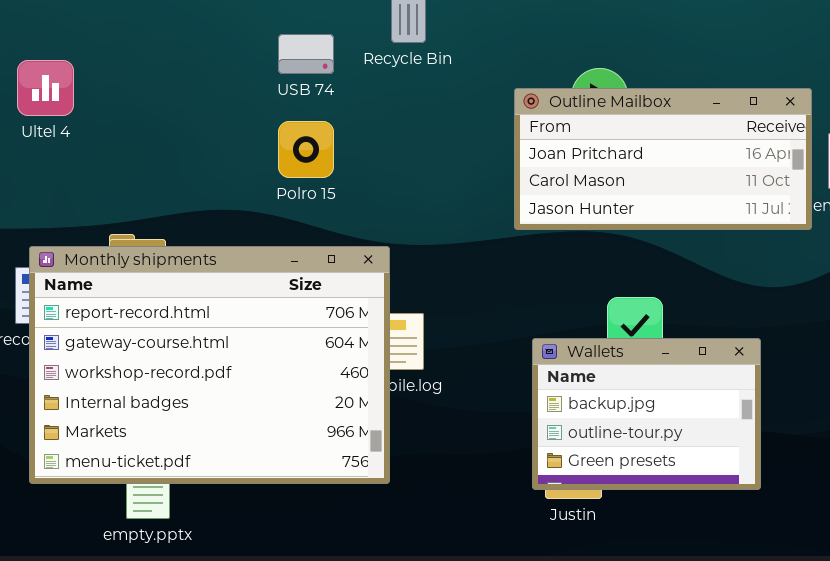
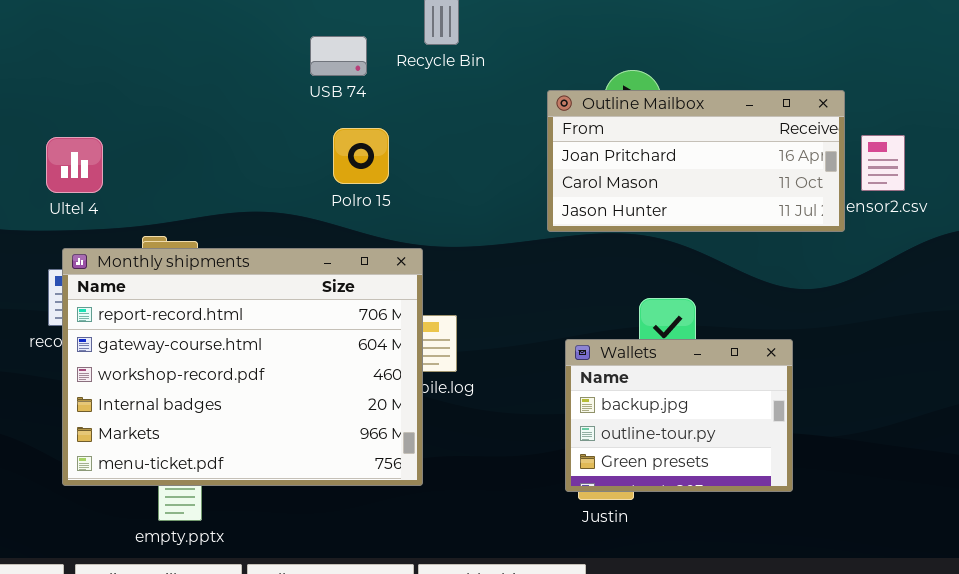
Ultel 4: [17,60,74,116] -> [46,137,103,193], moved
Polro 15: [278,121,334,178] -> [333,128,389,184], moved

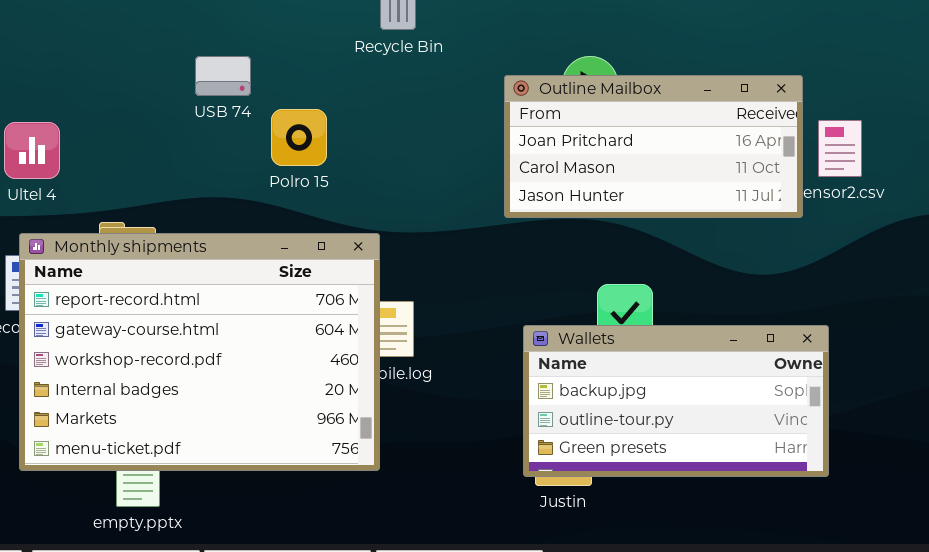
USB 74: [310,36,367,76] -> [195,56,251,96], moved
Polro 15: [333,128,389,184] -> [271,109,327,166], moved
Wallets: [565,339,793,492] -> [523,325,829,477], resized

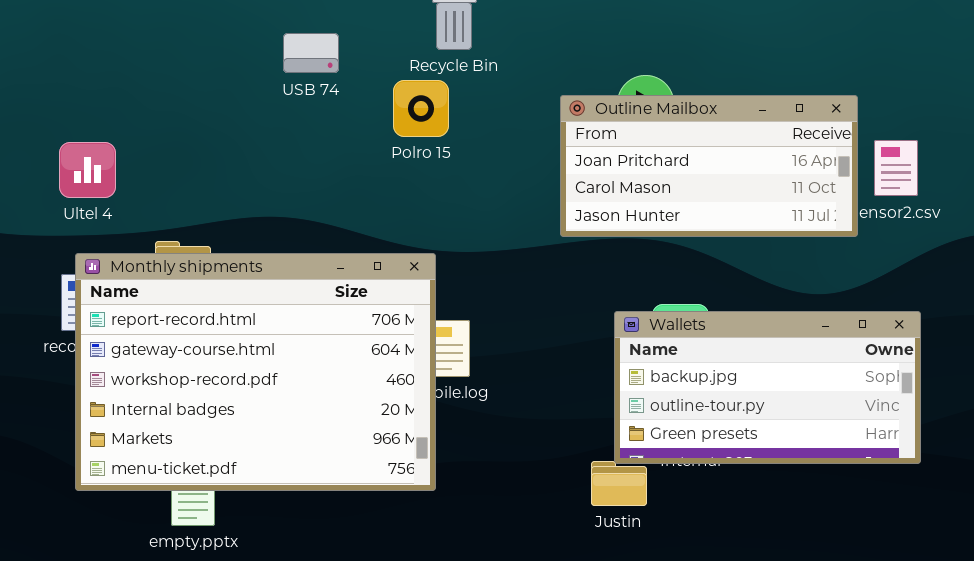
USB 74: [195,56,251,96] -> [283,33,339,73], moved
Polro 15: [271,109,327,166] -> [393,80,449,137], moved
Wallets: [523,325,829,477] -> [614,311,921,464], moved

